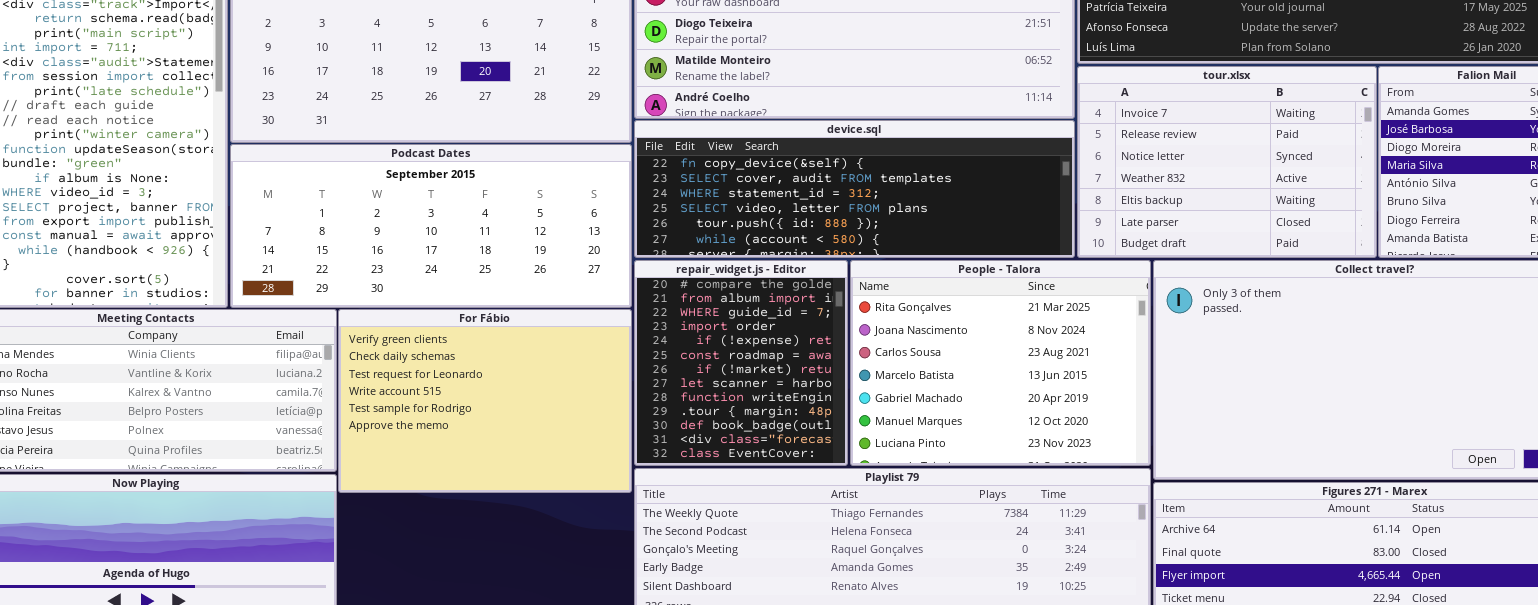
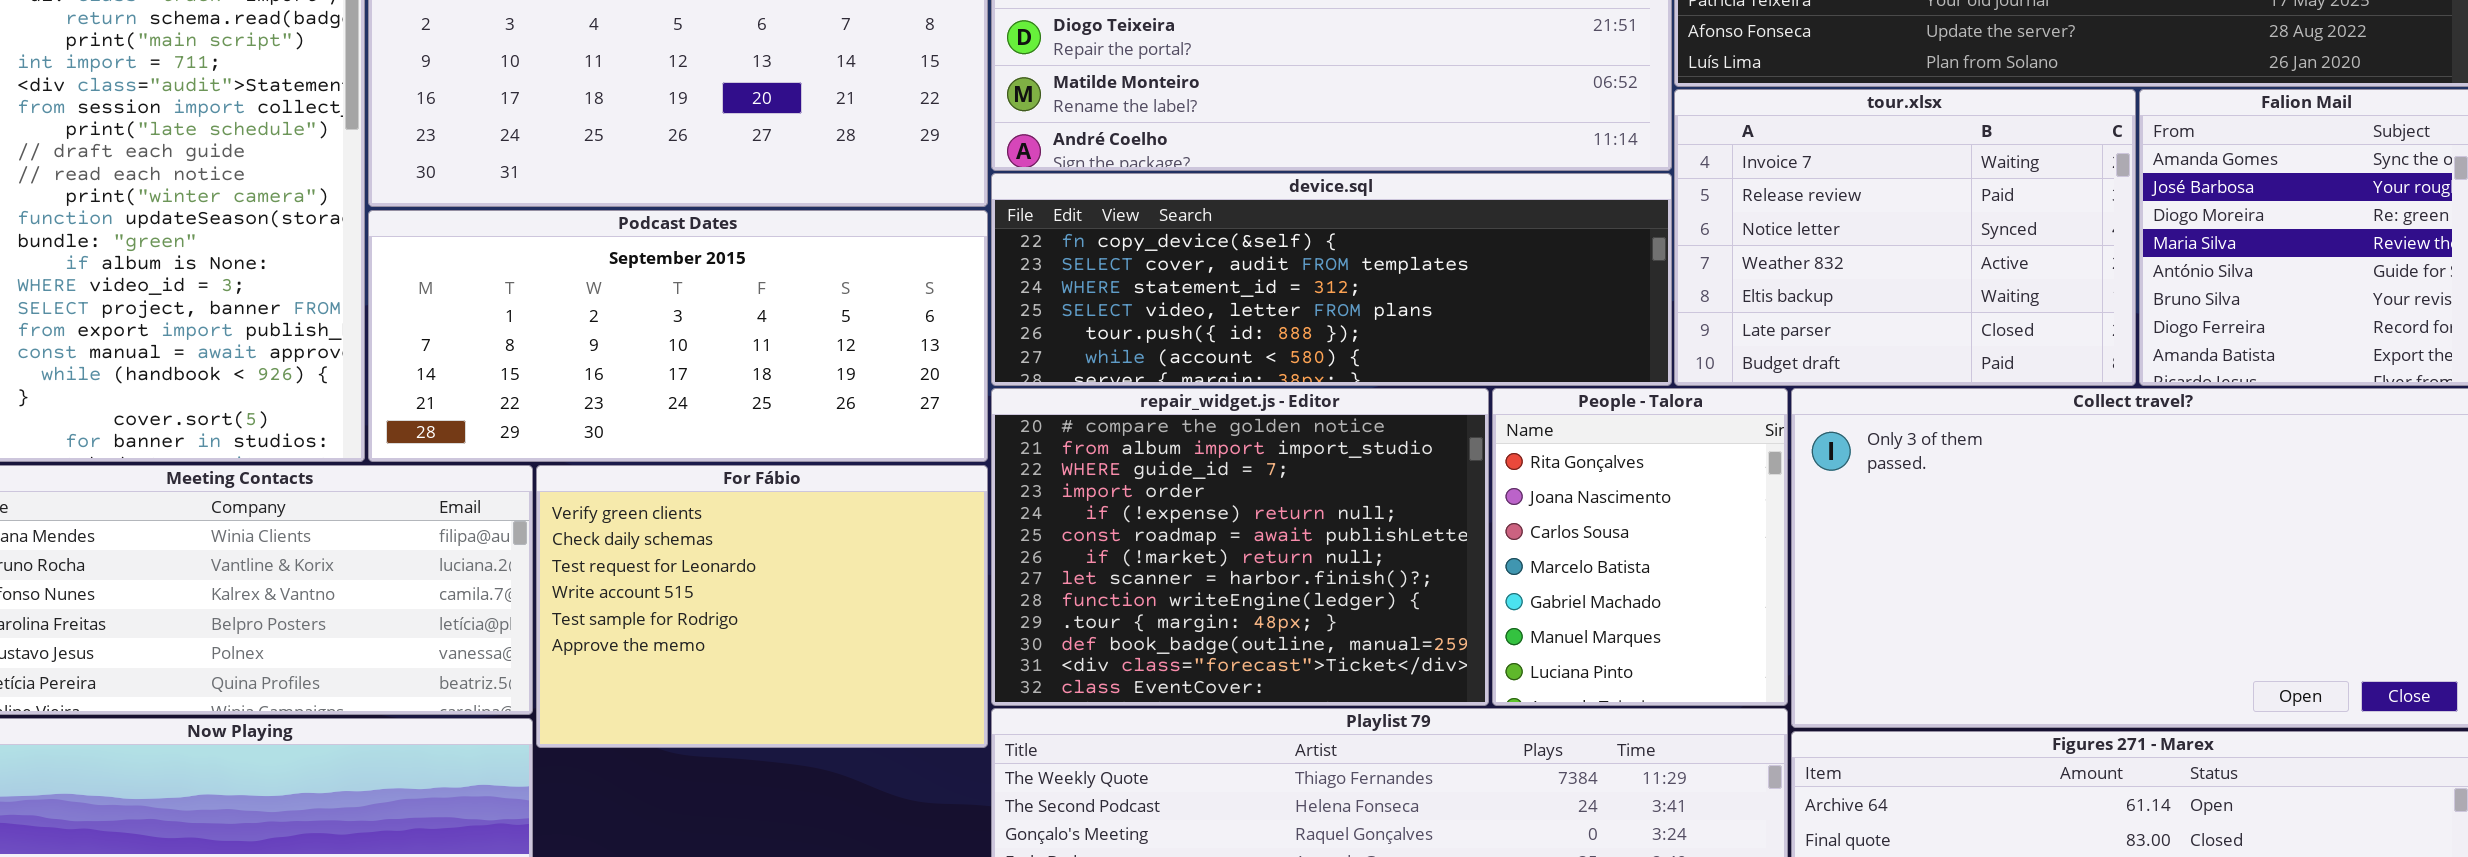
repair_widget.js - Editor: [634,260,848,466] -> [991,388,1489,706], resized
People - Talora: [850,260,1151,466] -> [1492,388,1788,706], resized

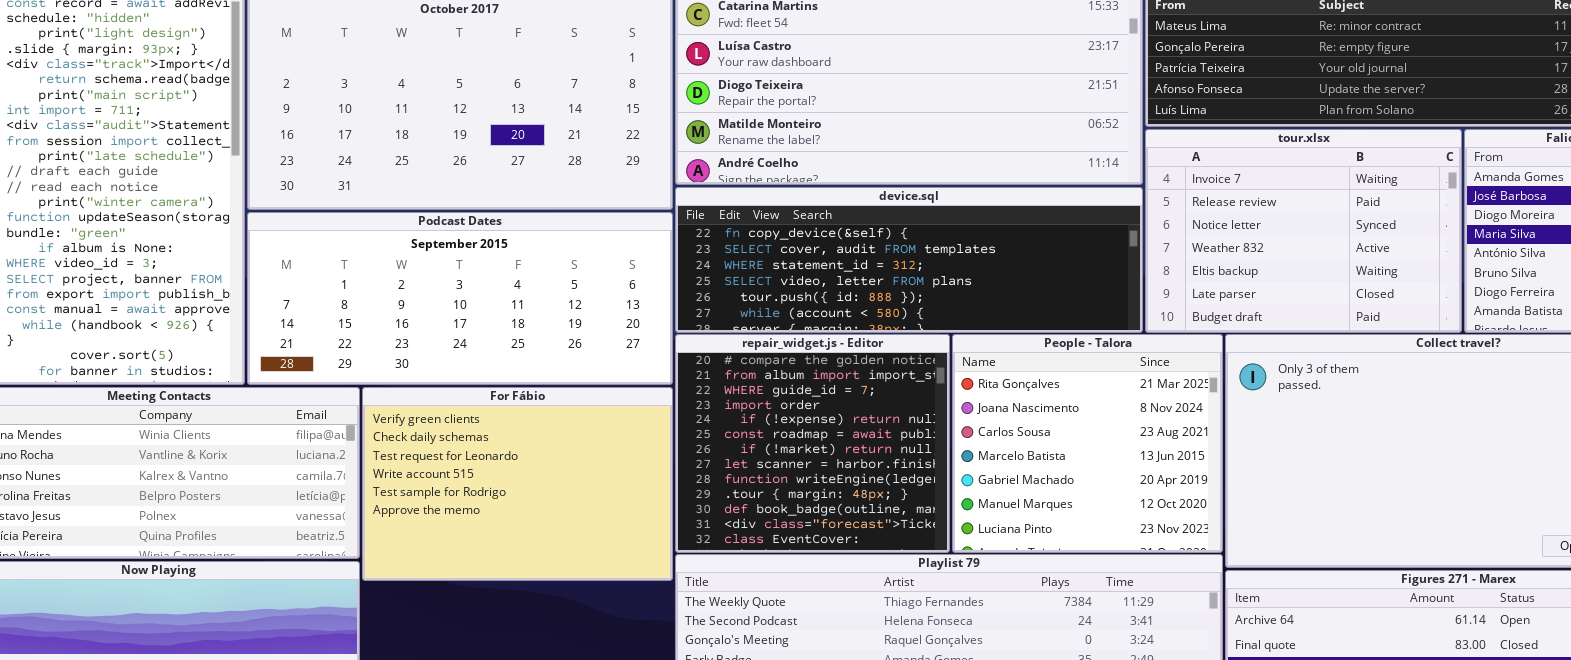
repair_widget.js - Editor: [991,388,1489,706] -> [675,334,950,553], resized
People - Talora: [1492,388,1788,706] -> [952,334,1223,553], resized

